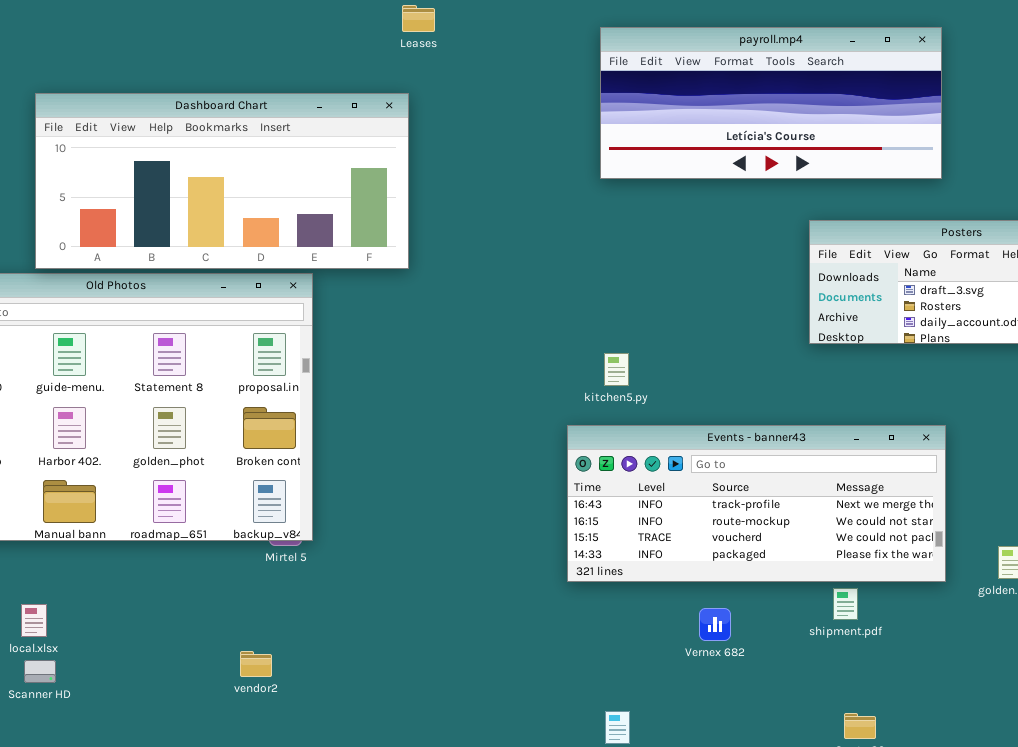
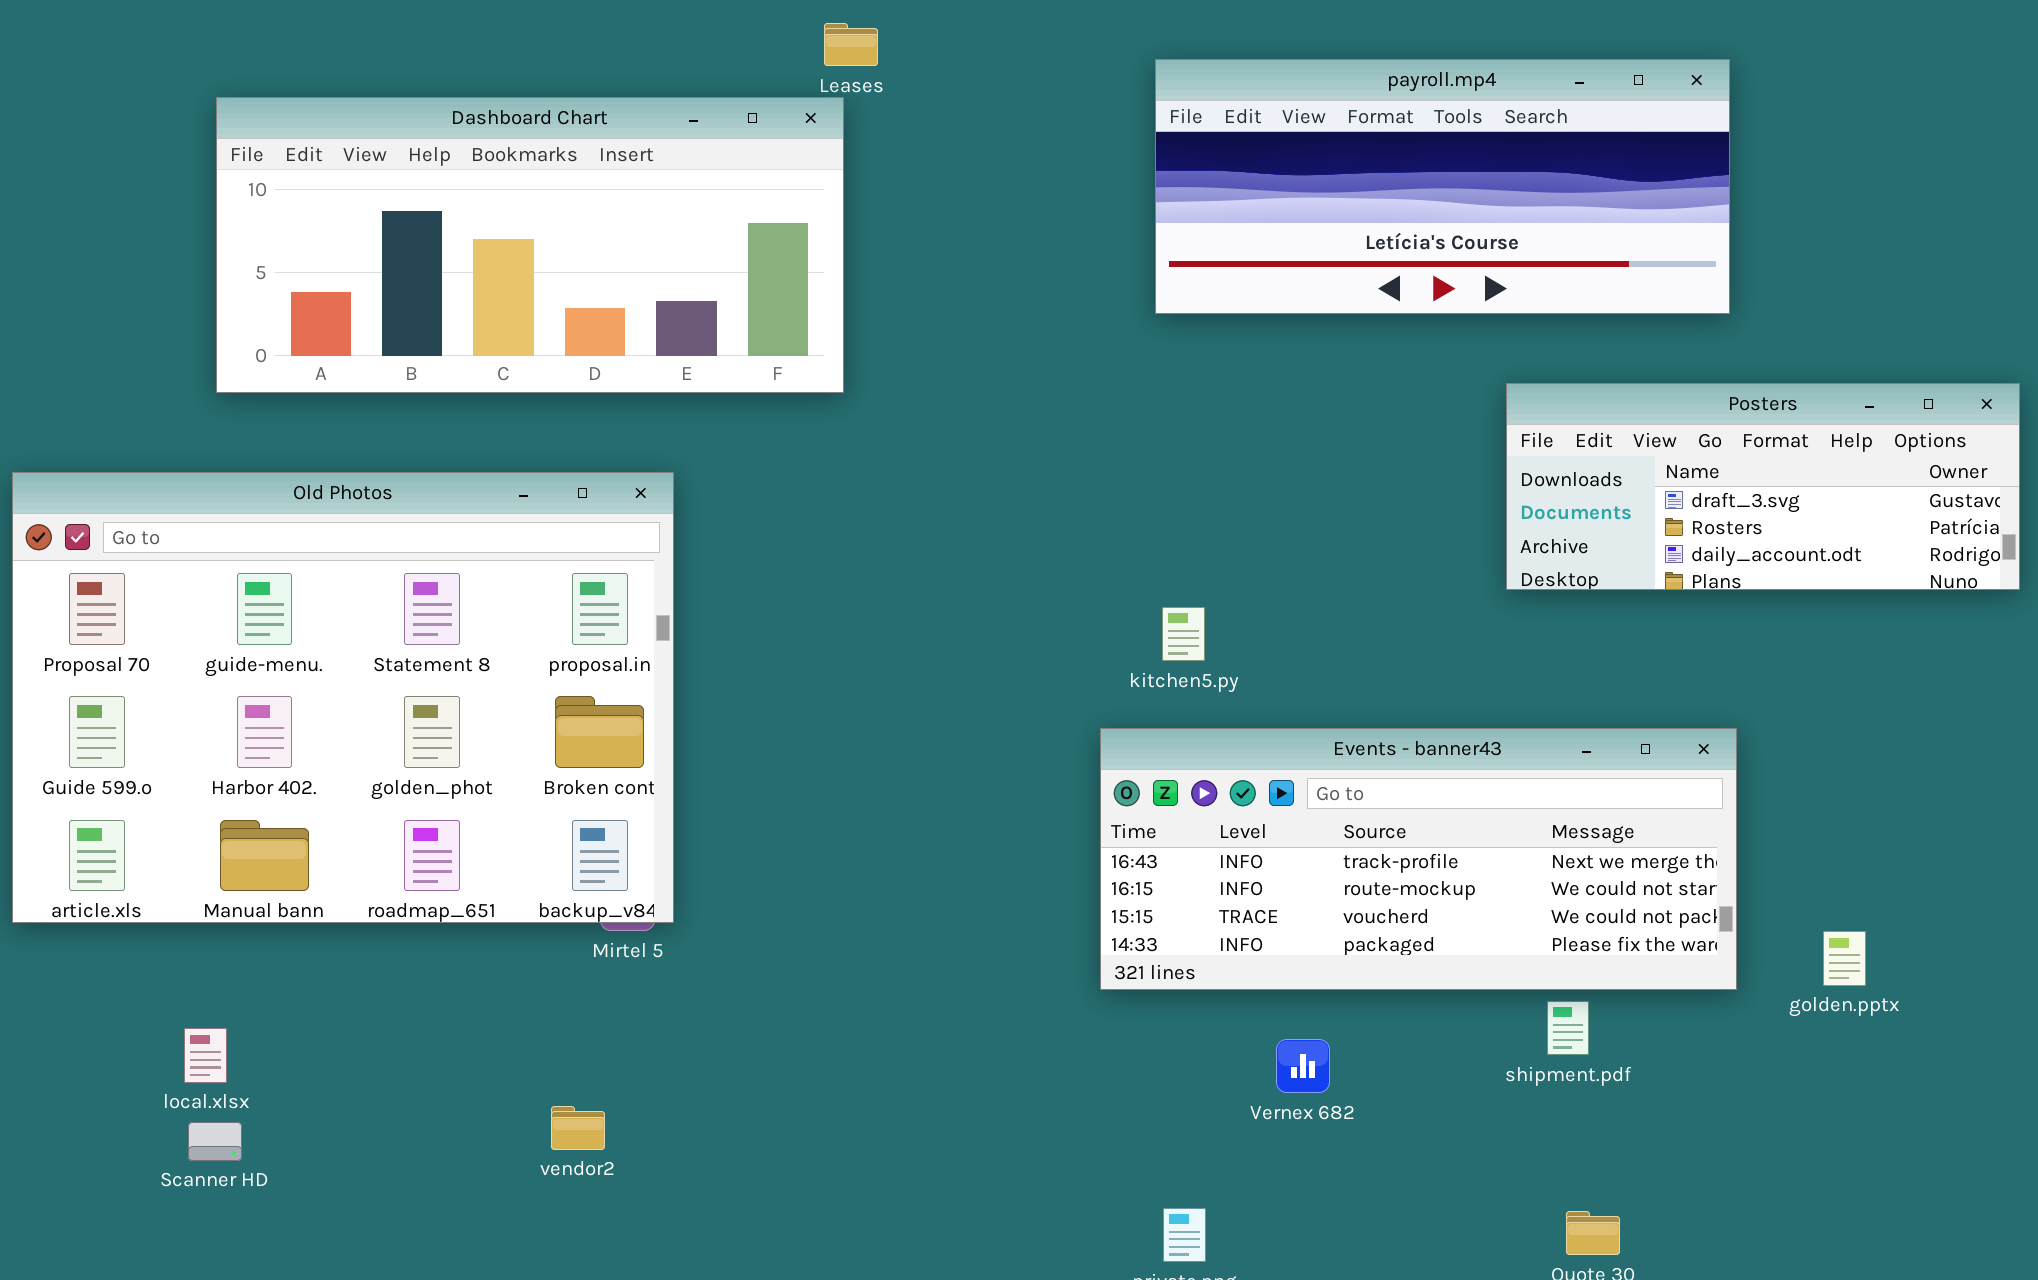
Dashboard Chart: [35,93,409,269] -> [216,97,844,393], moved
Vernex 682: [699,608,731,641] -> [1276,1039,1330,1093], moved

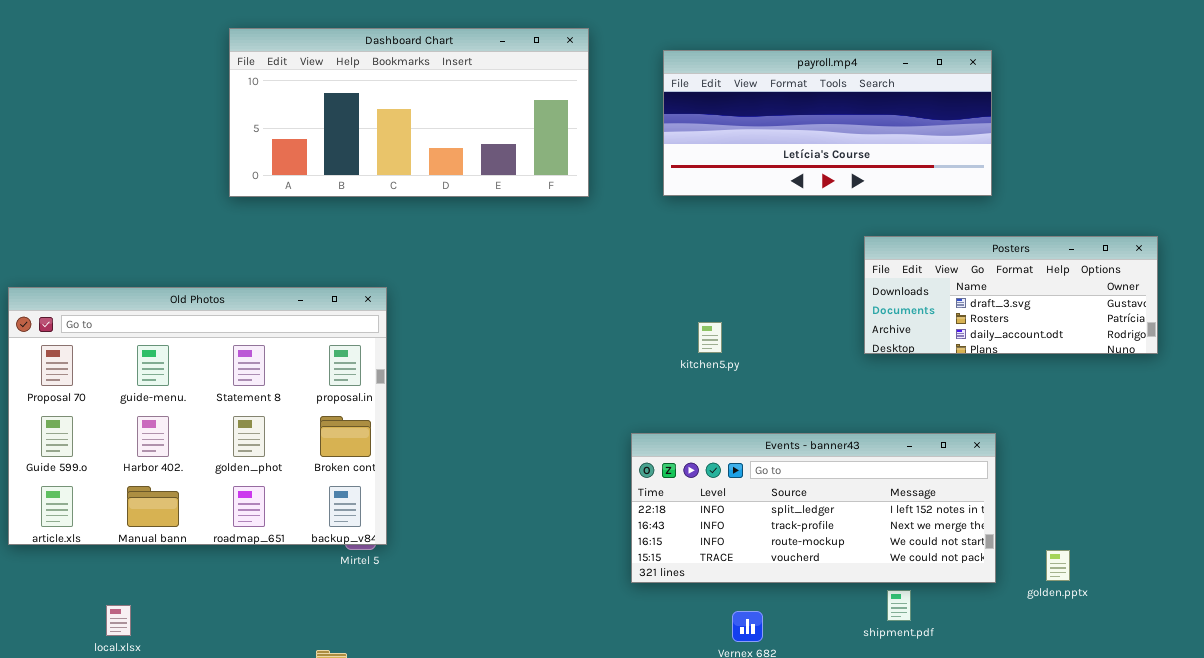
Dashboard Chart: [216,97,844,393] -> [229,28,589,197], moved
kitchen5.py: [1162,607,1205,661] -> [698,322,722,353], moved
Events - banner43: [1100,728,1737,990] -> [631,433,996,583], scrolled up 1 row

